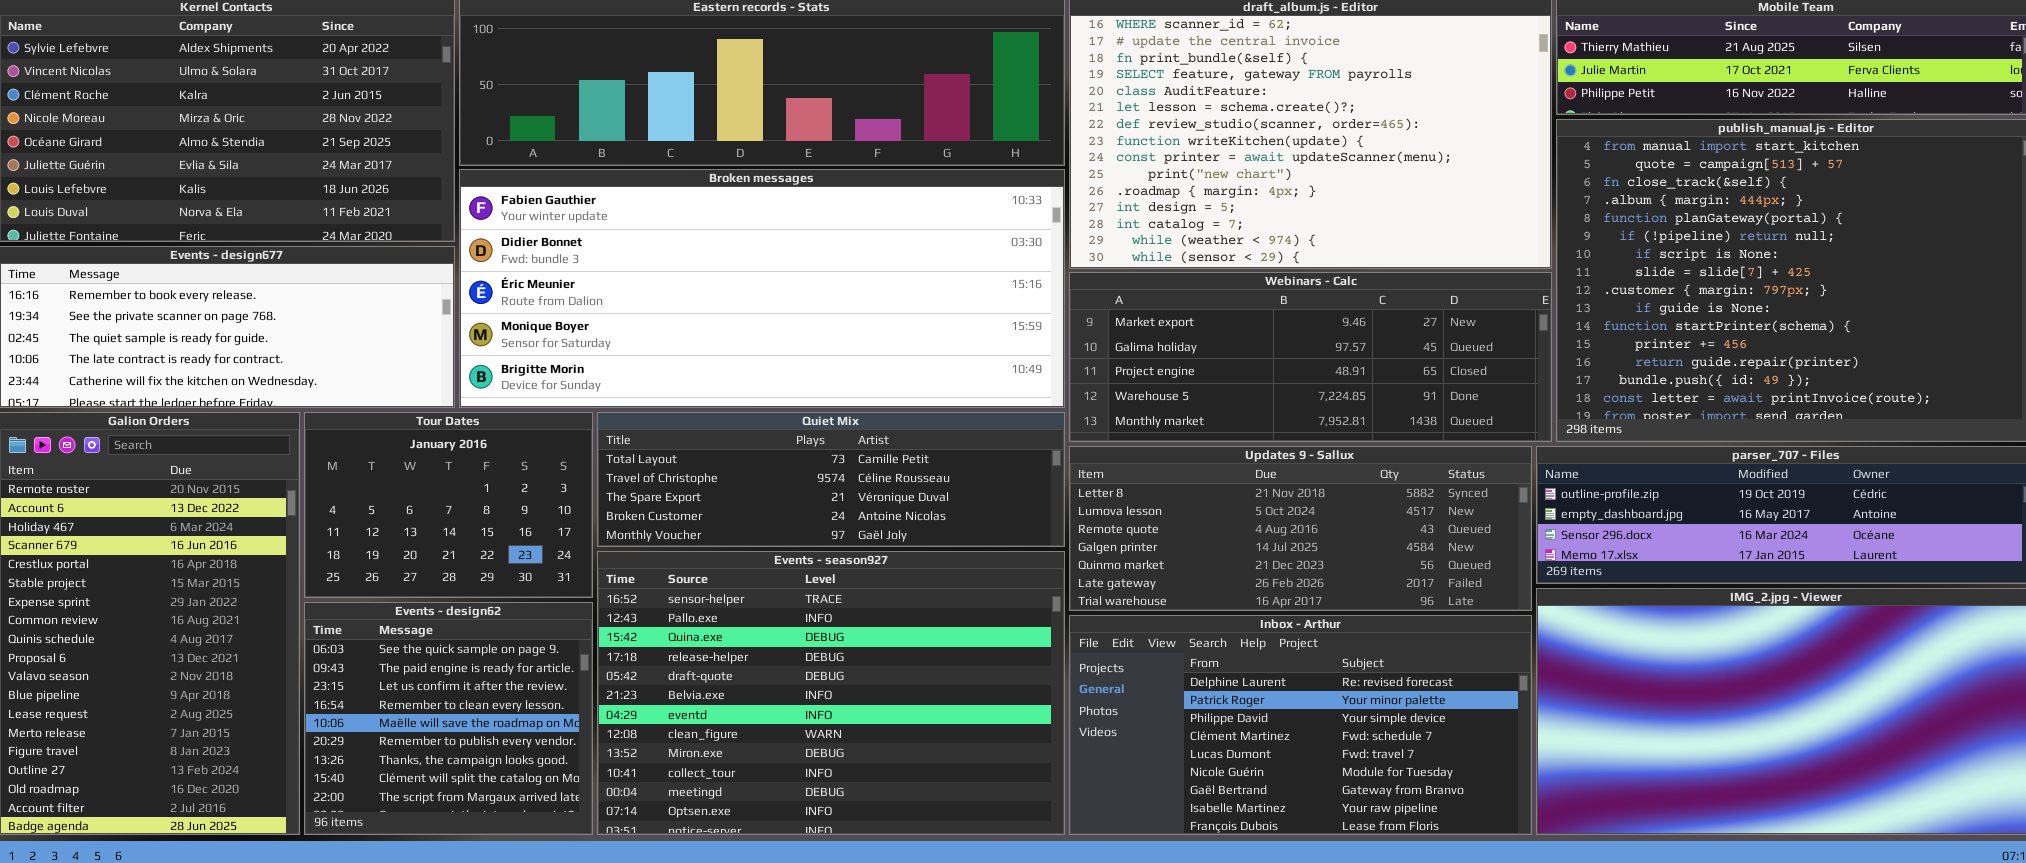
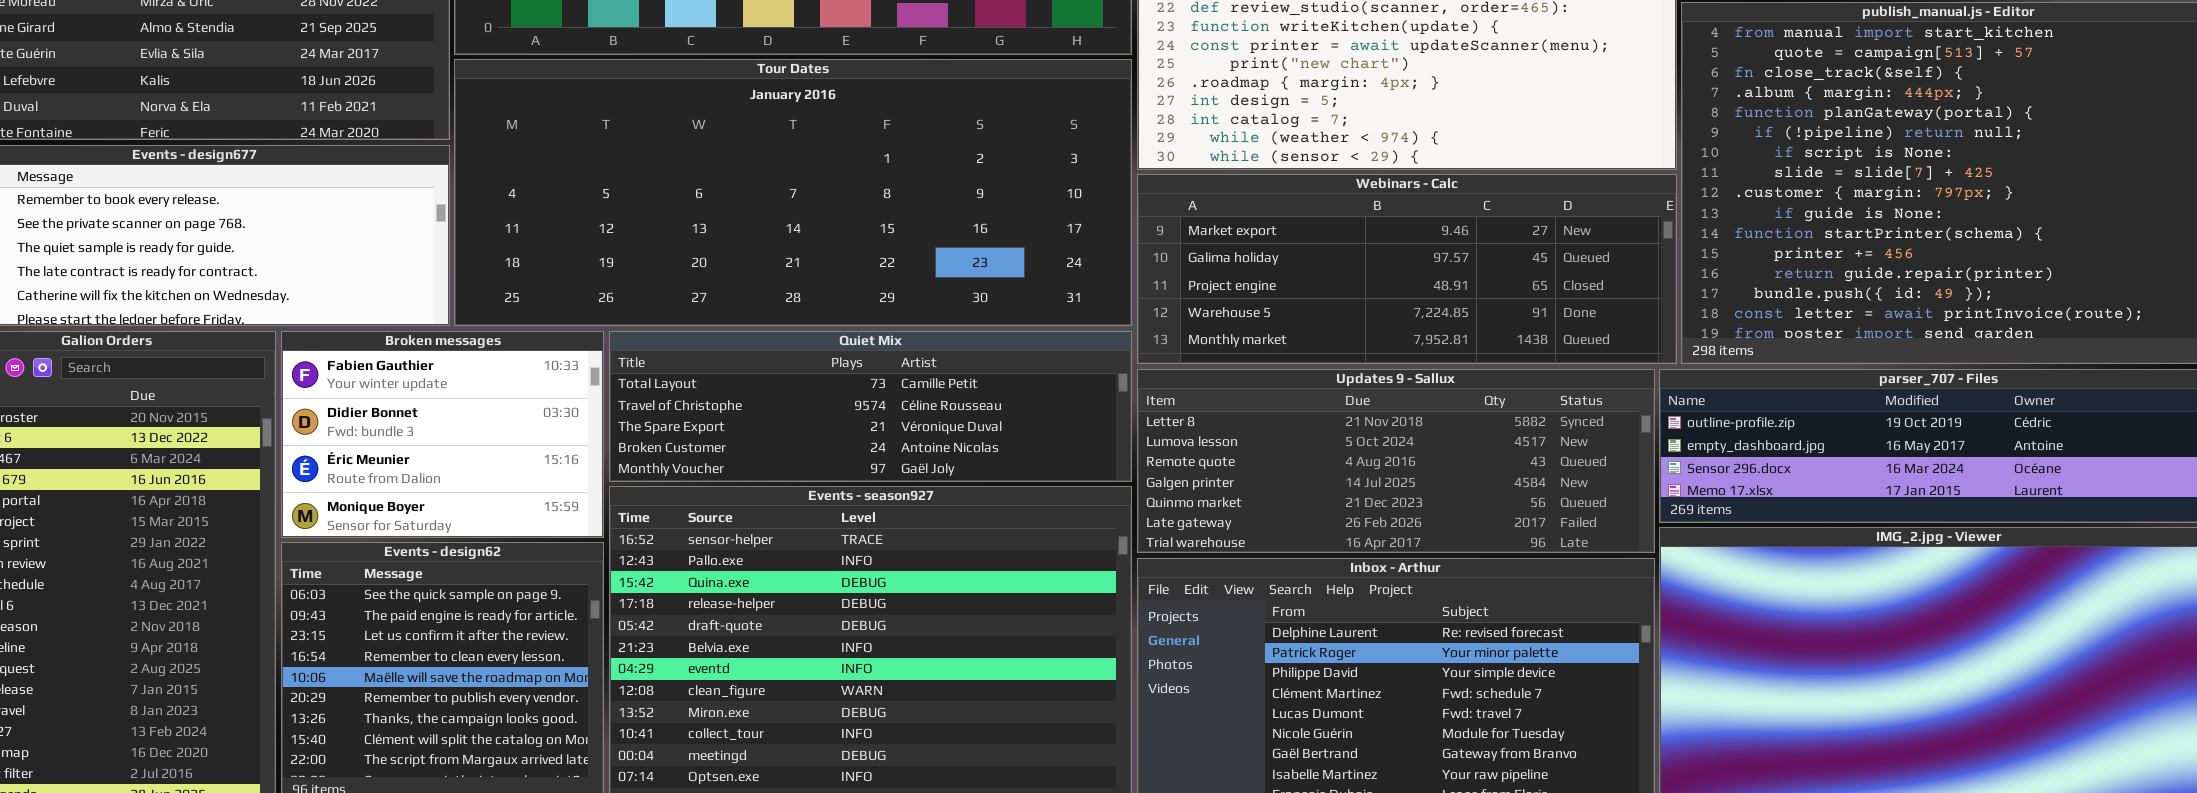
Broken messages: [459,169,1065,408] -> [281,331,604,538], moved, resized
Tour Dates: [304,412,593,598] -> [454,59,1132,326], moved, resized

